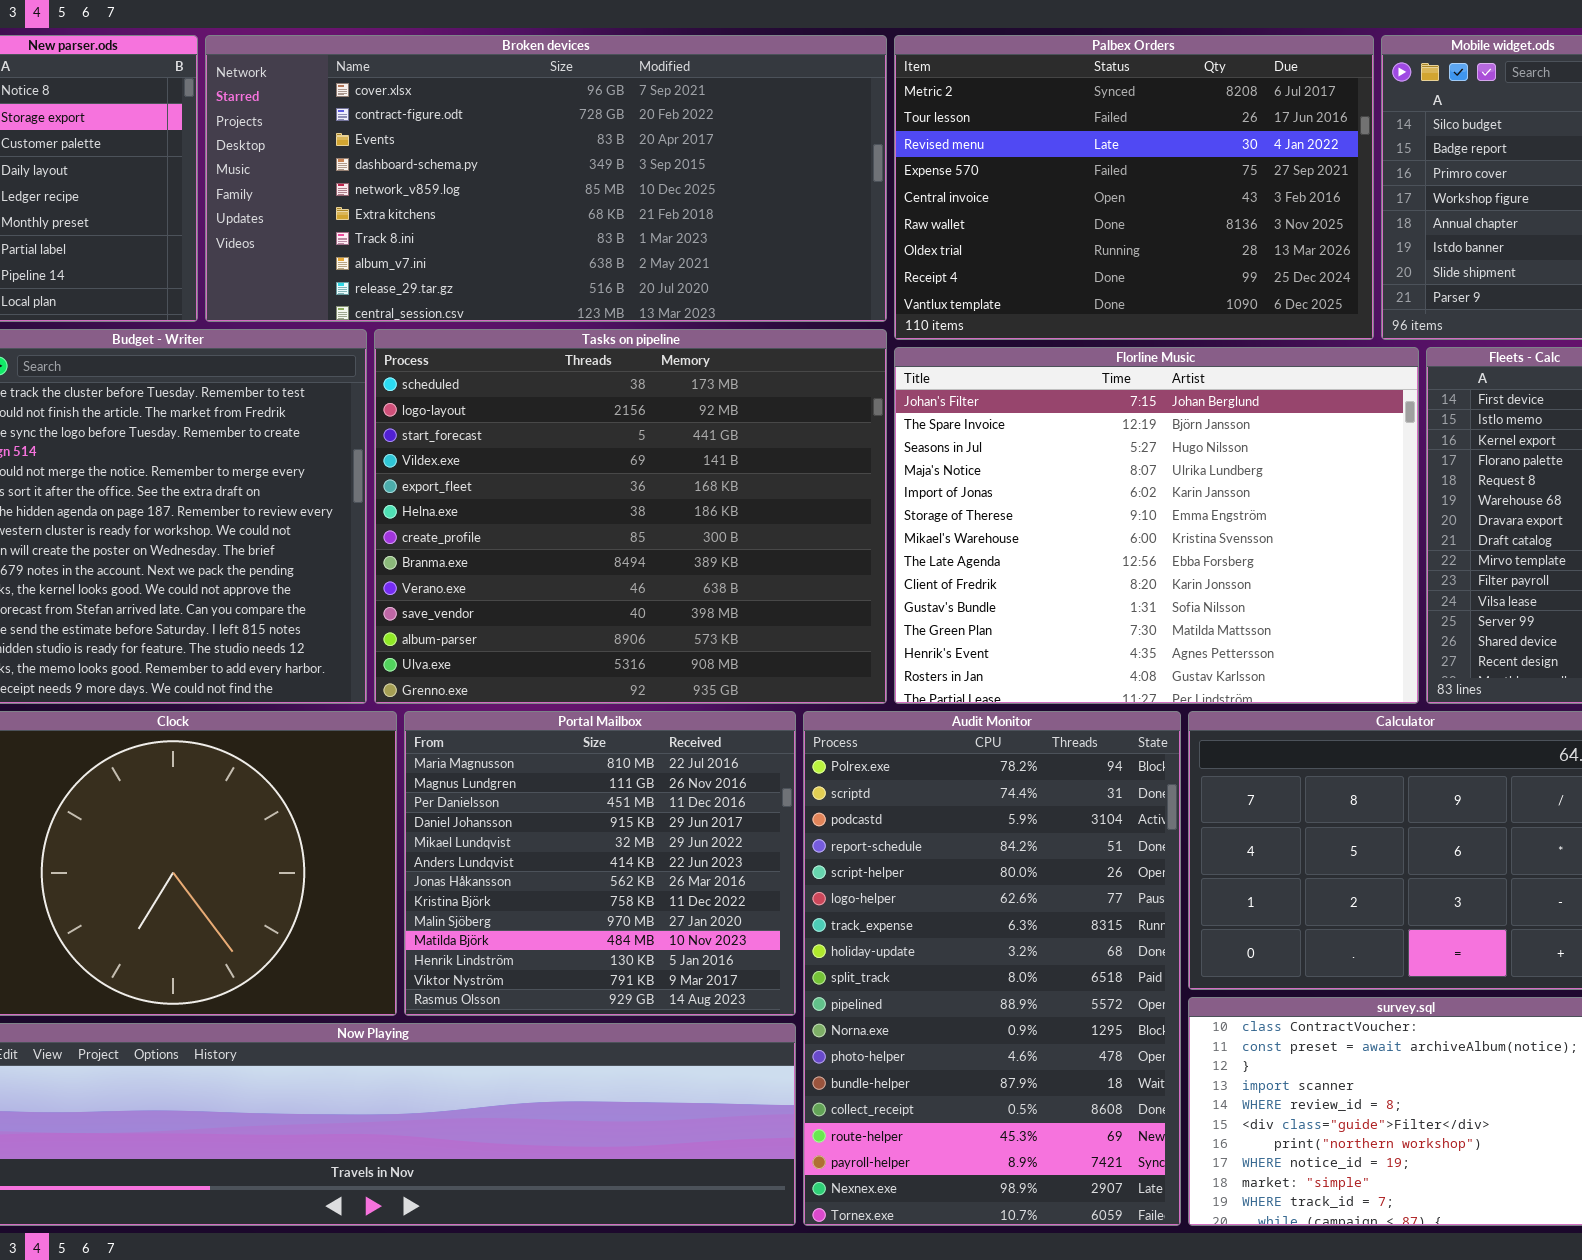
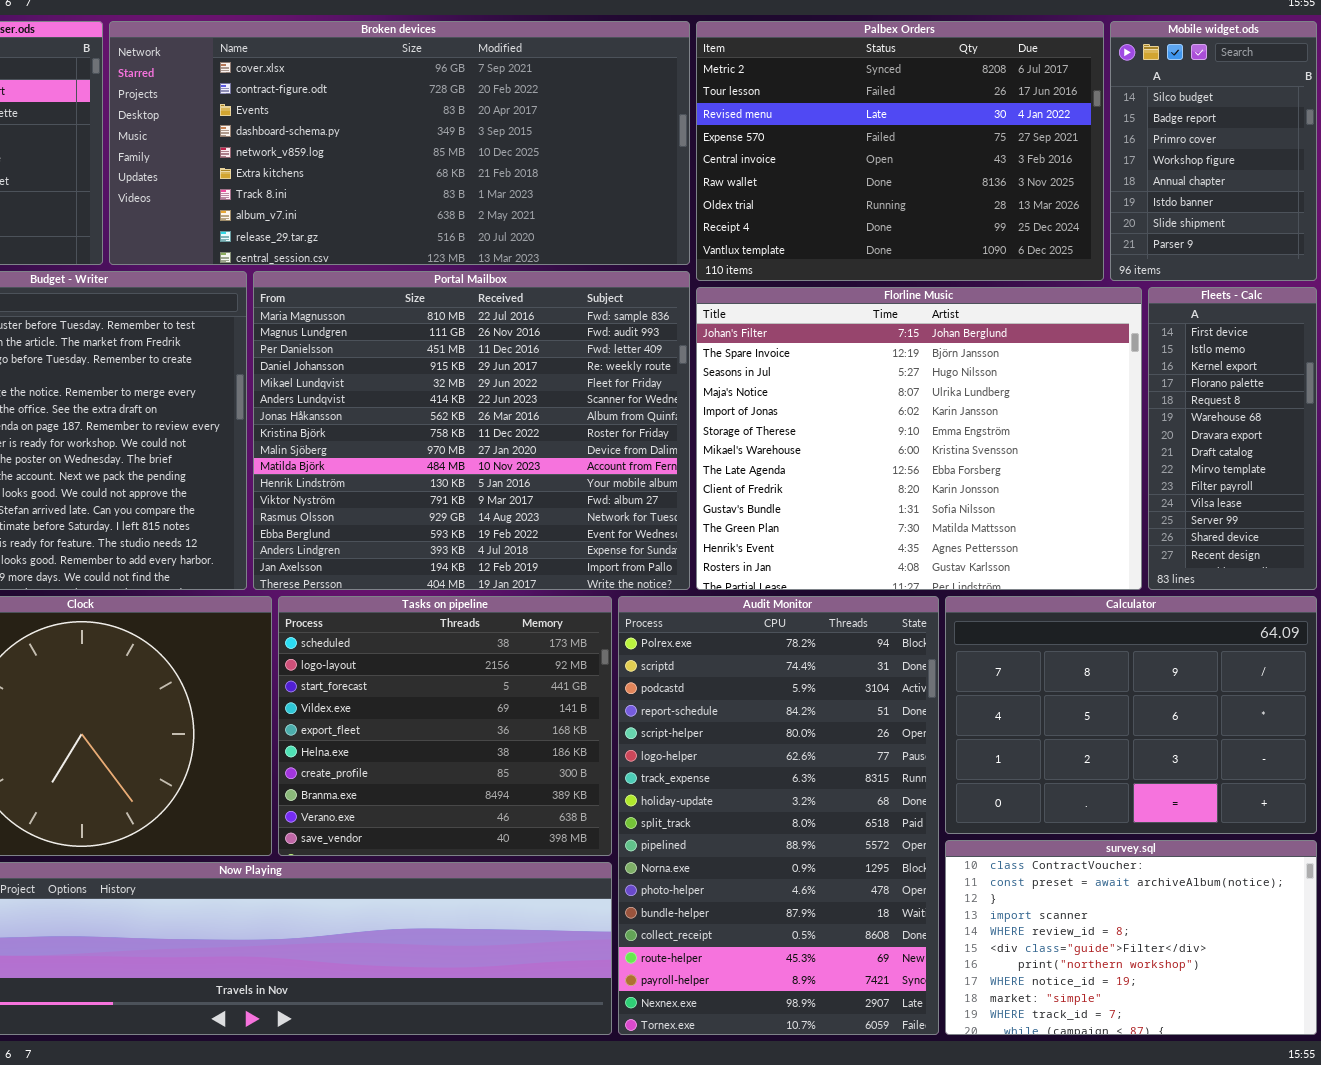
Tasks on pipeline: [374,329,887,704] -> [278,596,612,856], moved, resized
Portal Mailbox: [404,711,796,1016] -> [253,271,690,590], moved, resized

